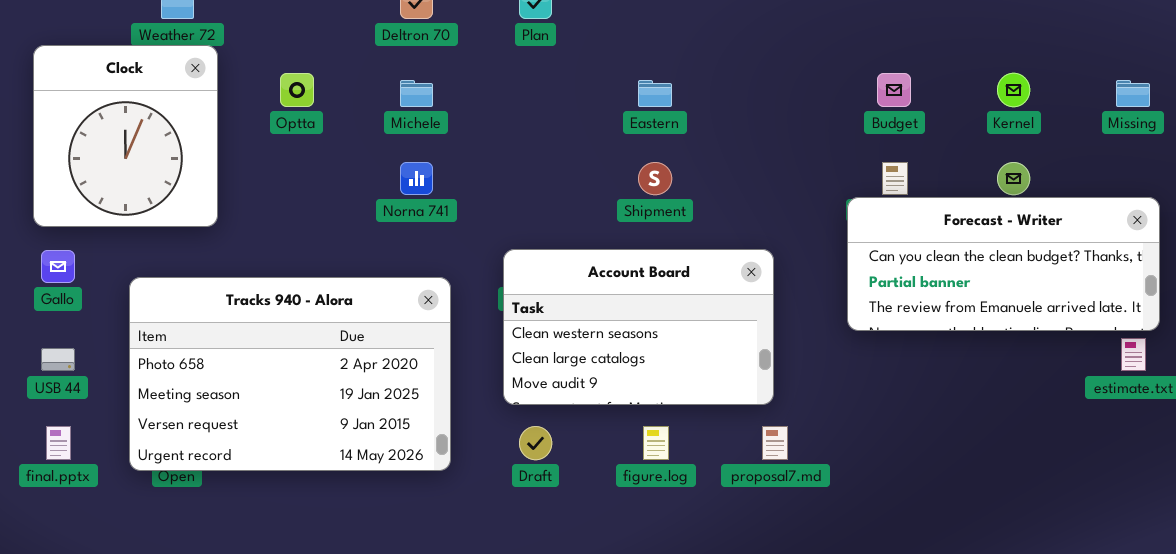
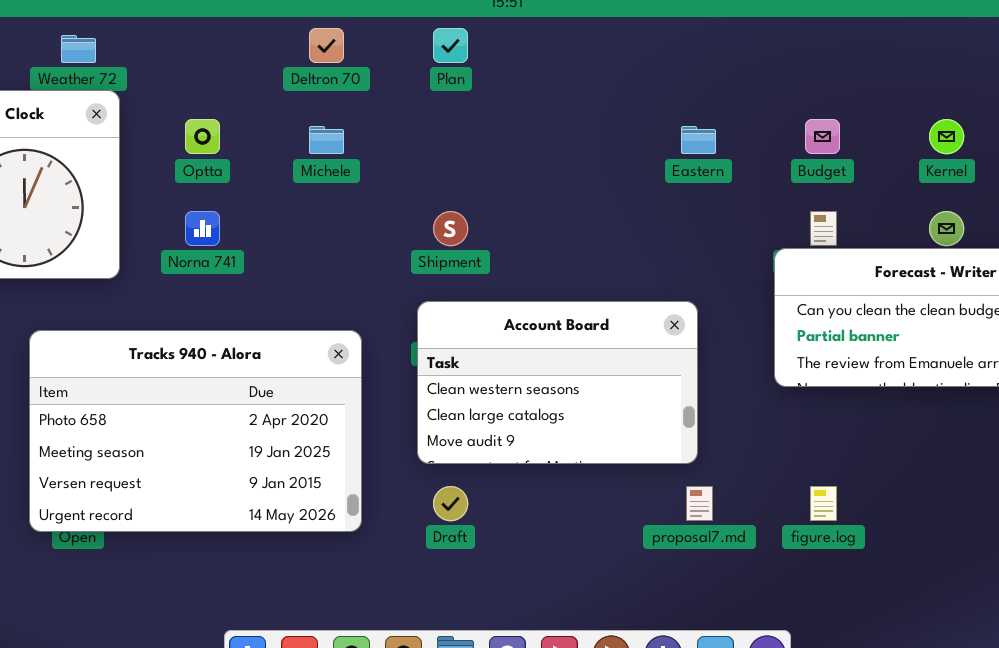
Eastern: [638,80,672,107] -> [681,126,716,154], moved
Norna 741: [400,162,433,195] -> [185,211,220,246], moved
Shipment: [638,162,672,195] -> [433,211,468,246], moved
figure.log: [643,426,669,460] -> [810,486,837,521], moved

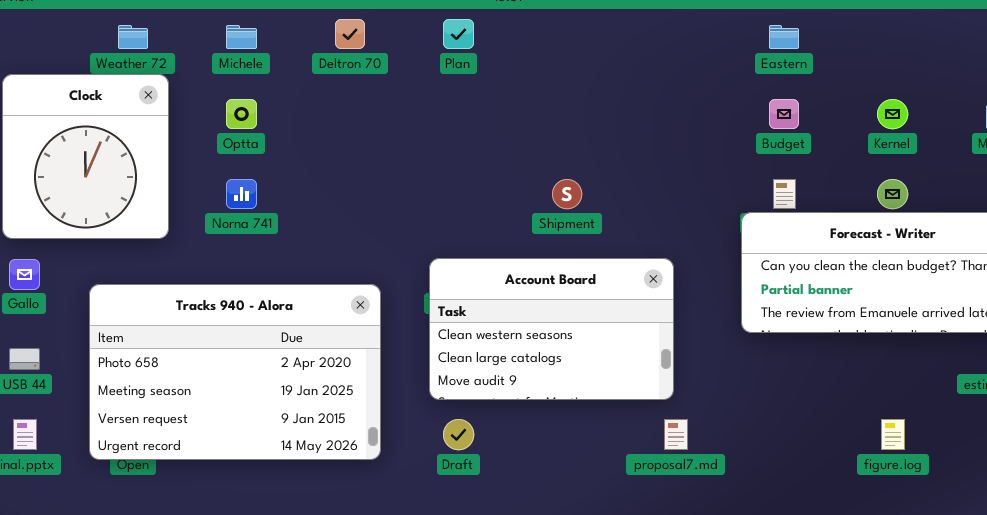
Michele: [309,126,344,154] -> [226,25,257,49], moved
Eastern: [681,126,716,154] -> [769,25,799,49], moved
Shipment: [433,211,468,246] -> [552,179,582,209], moved
figure.log: [810,486,837,521] -> [881,419,905,450], moved

